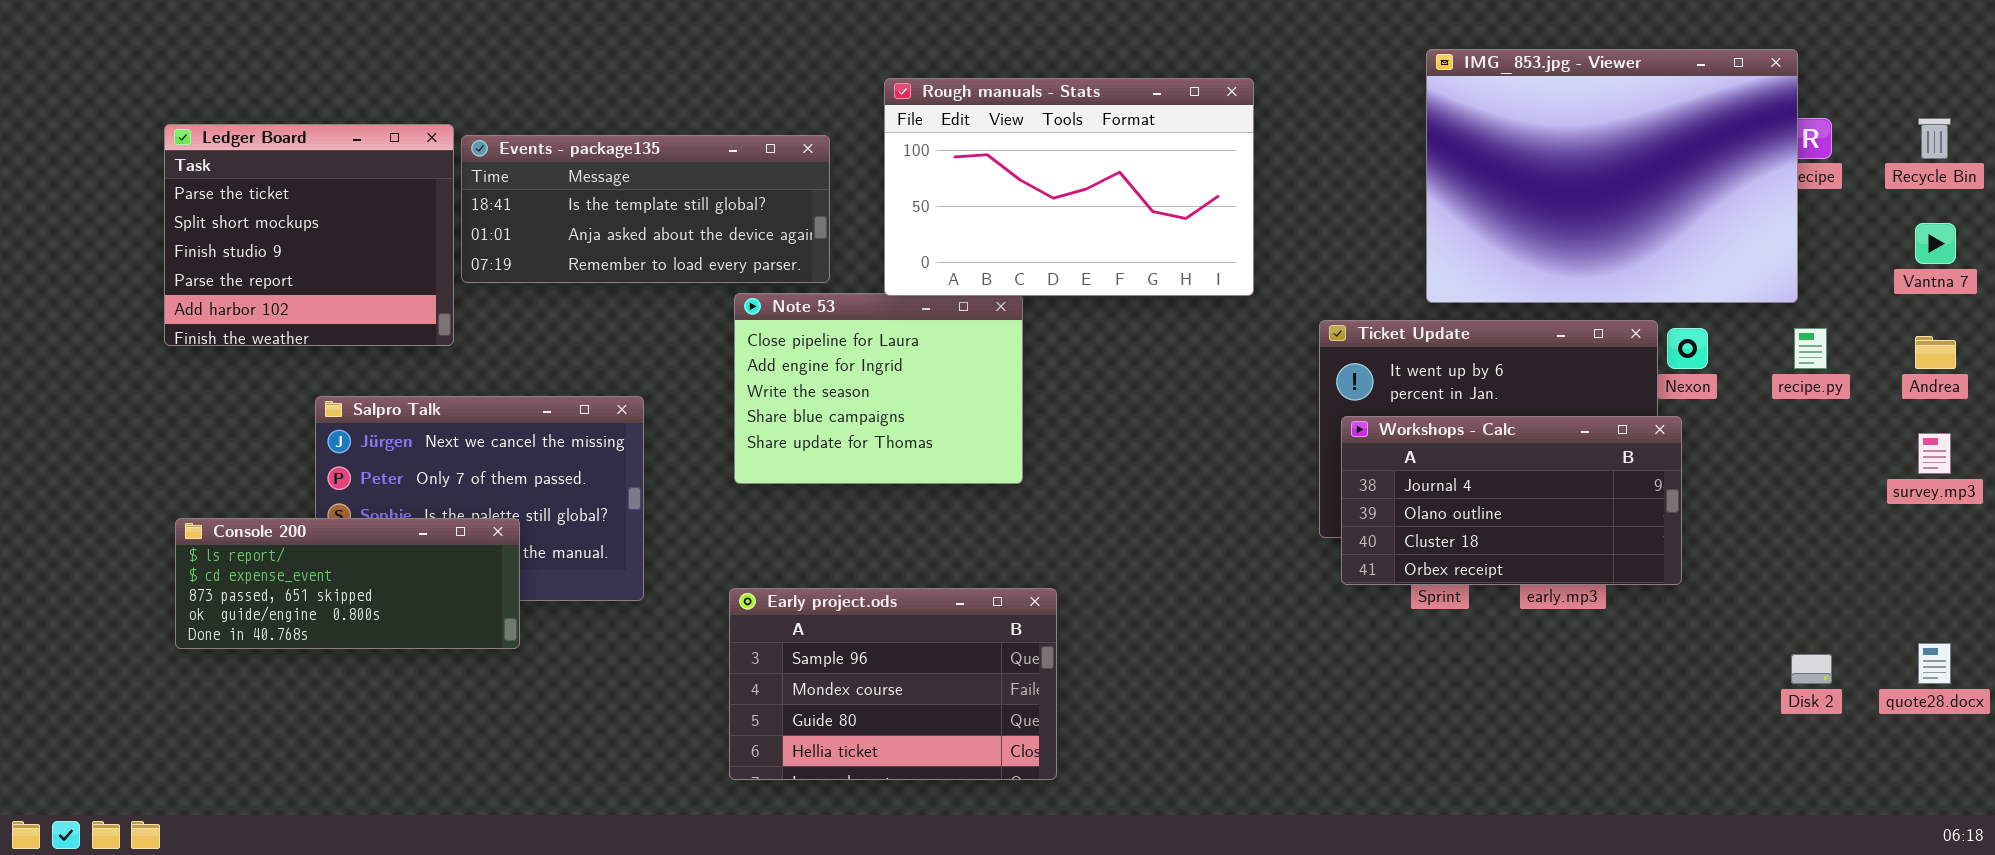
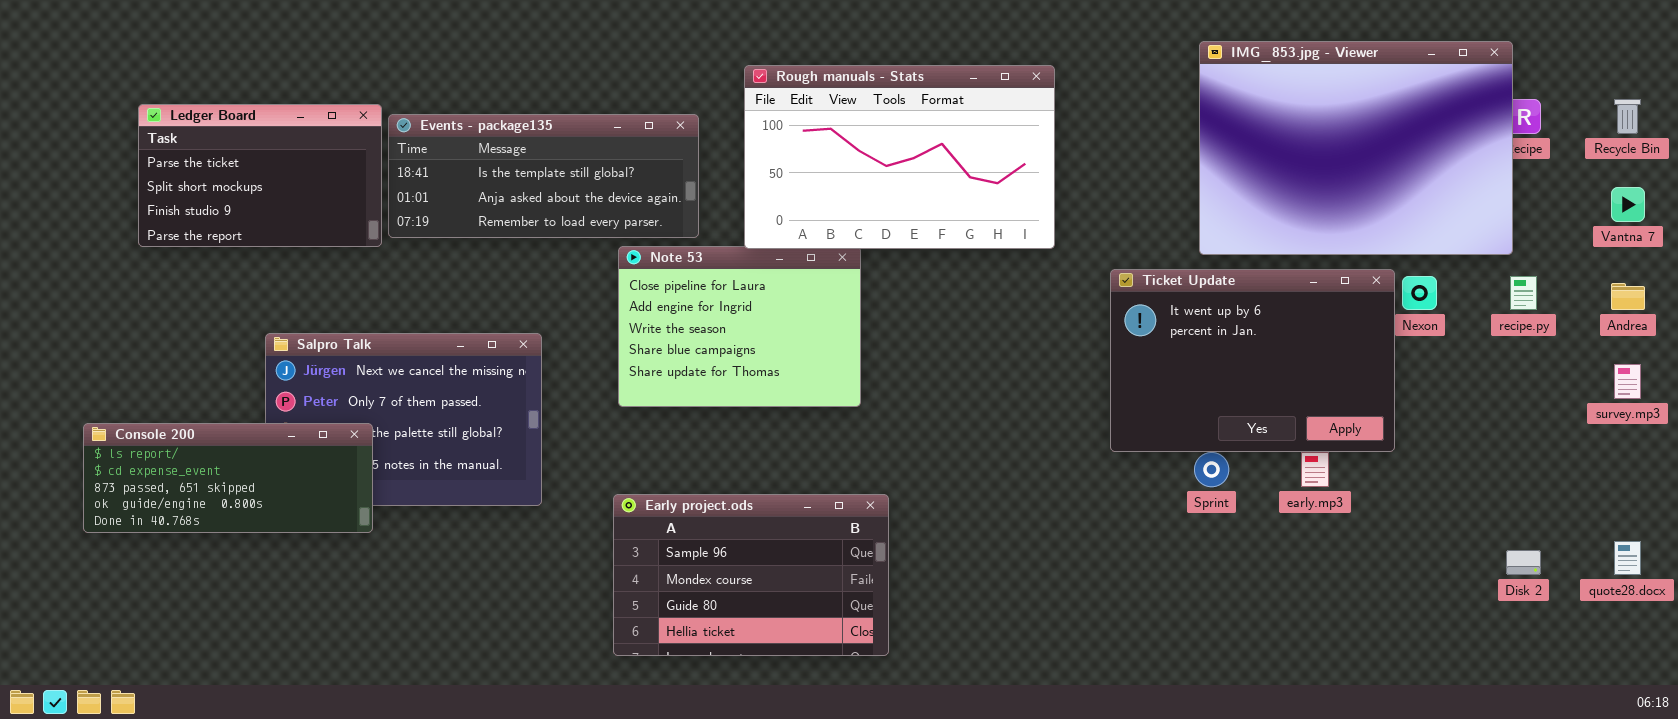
Ledger Board: [164,124,454,346] -> [138,104,382,247], resized
Workshops - Calc: [1341,416,1682,585] -> none, closed
Console 200: [175,518,520,649] -> [83,423,373,533], moved

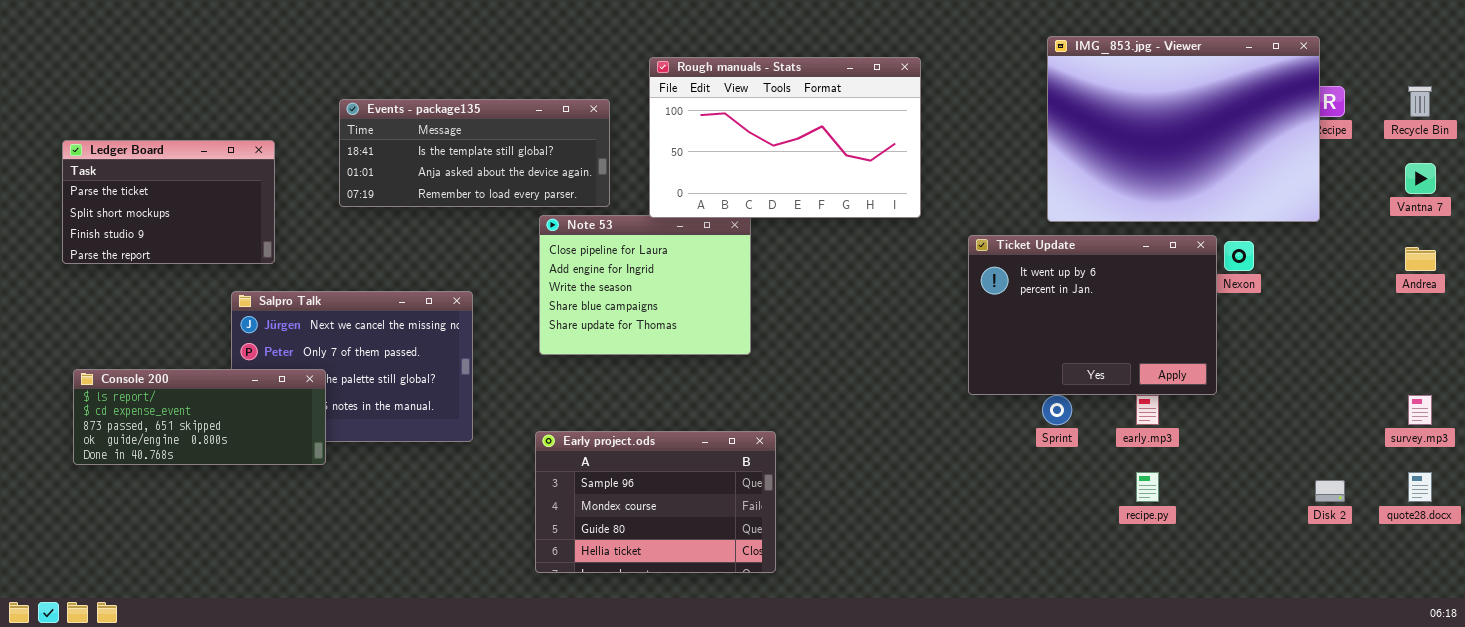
Ledger Board: [138,104,382,247] -> [62,140,275,264], moved
recipe.py: [1510,276,1537,310] -> [1136,472,1159,502], moved
survey.mp3: [1614,364,1641,399] -> [1408,395,1432,425], moved

